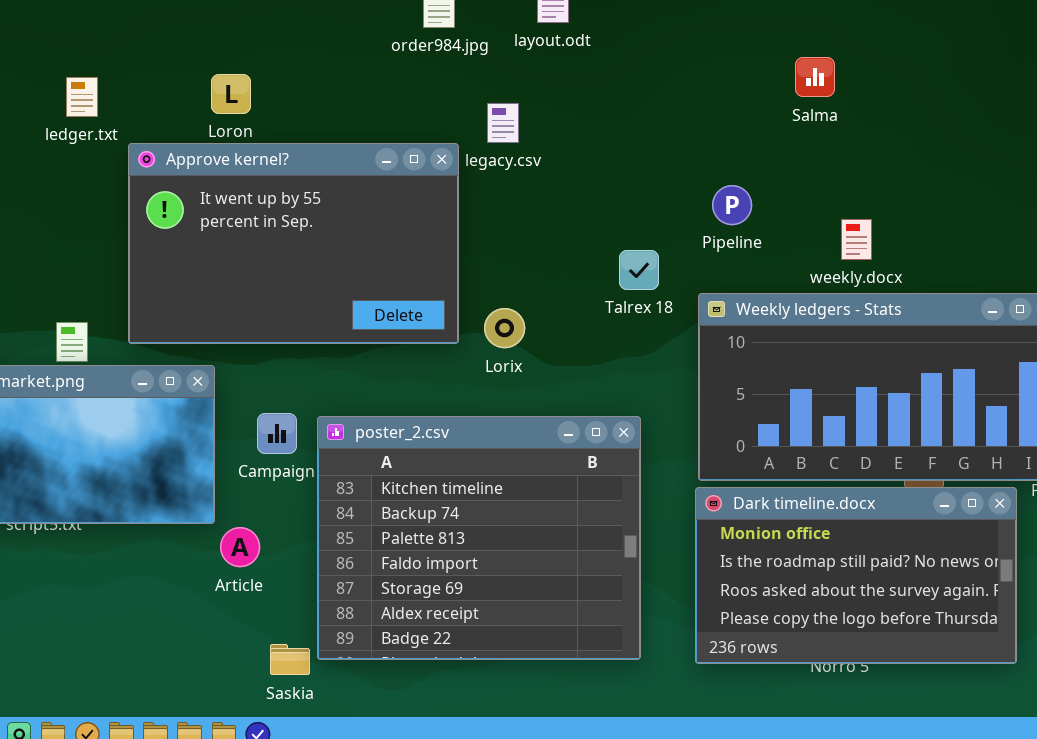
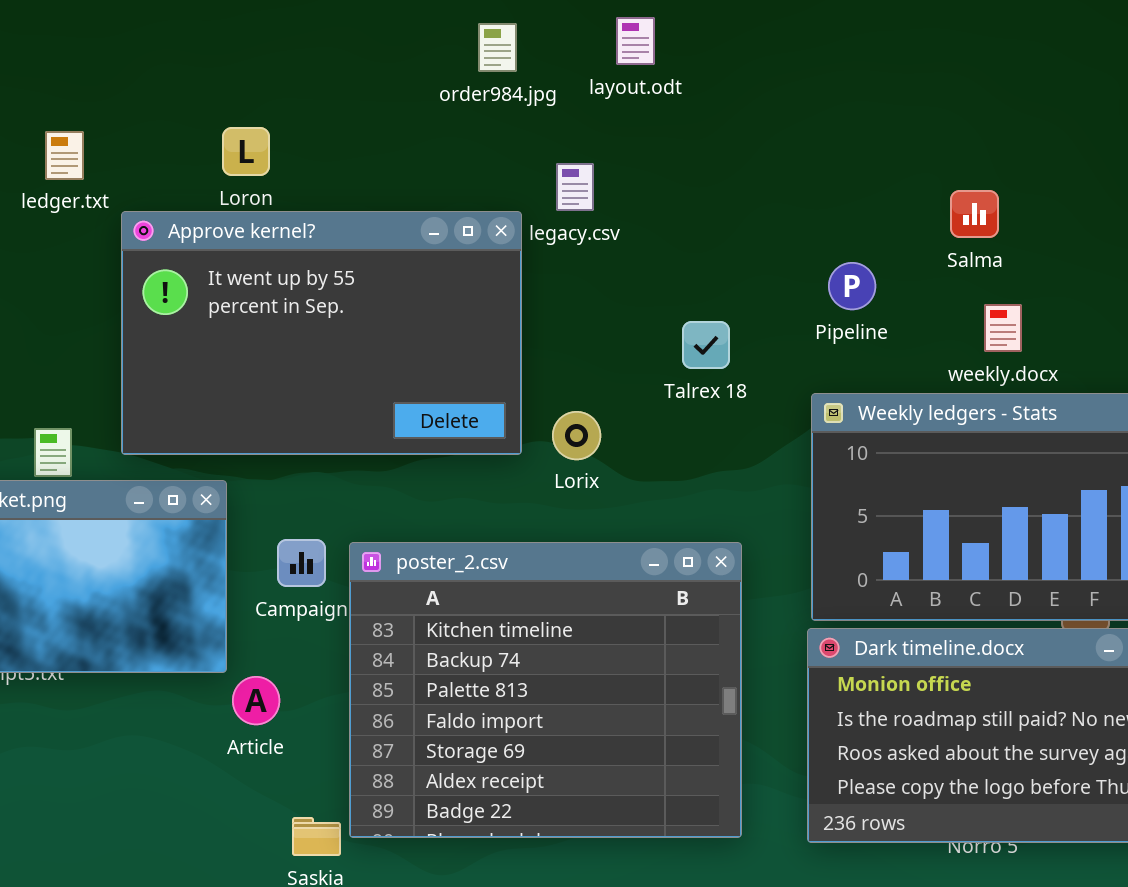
Salma: [795,57,835,97] -> [950,190,999,238], moved
Talrex 18: [619,250,659,290] -> [682,321,730,369], moved

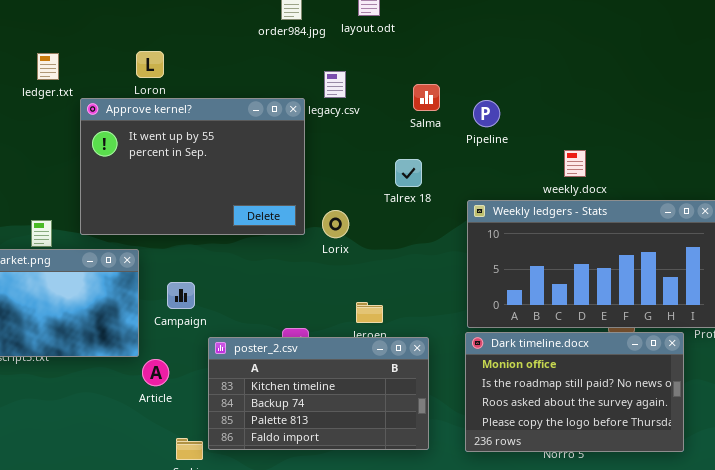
Salma: [950,190,999,238] -> [413,84,440,111], moved
Pipeline: [828,262,876,310] -> [473,100,500,127], moved
poster_2.csv: [349,542,742,838] -> [208,337,429,450], resized

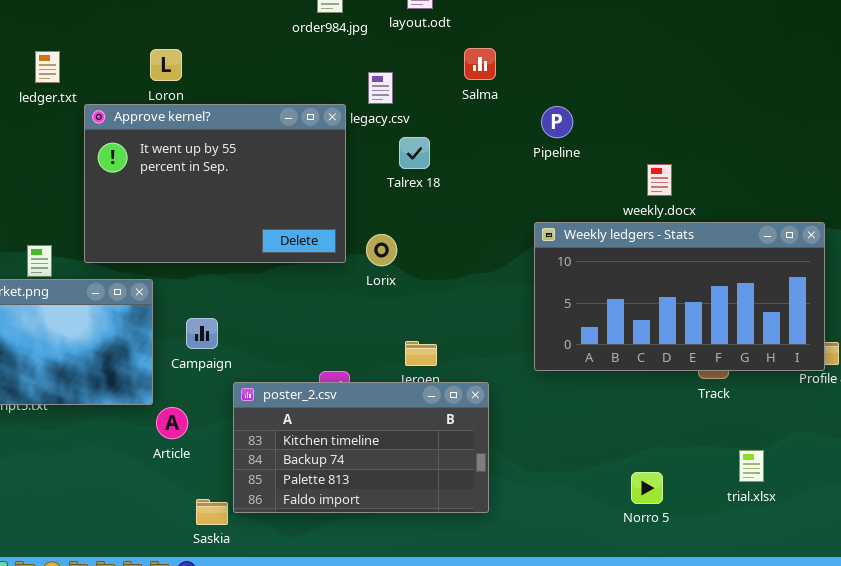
Salma: [413,84,440,111] -> [464,48,496,80], moved
Talrex 18: [395,159,422,187] -> [399,137,430,169], moved
Dark timeline.docx: [465,332,684,452] -> none, closed

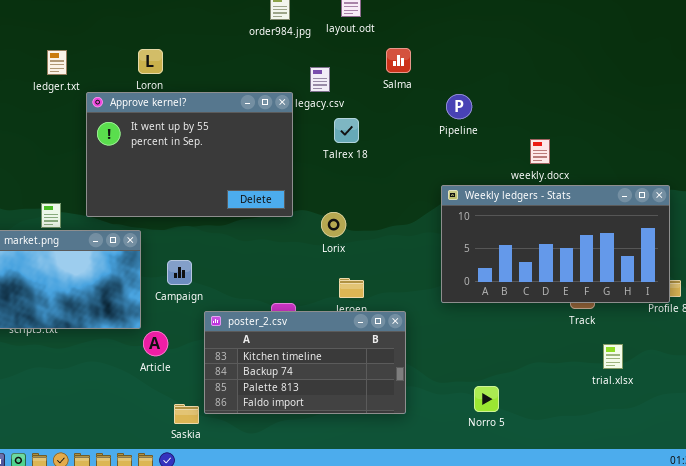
Lorix: [366,234,397,266] -> [321,212,346,237], moved
trial.xlsx: [739,450,764,482] -> [603,344,623,369], moved
Norro 5: [631,472,663,504] -> [474,386,499,412], moved

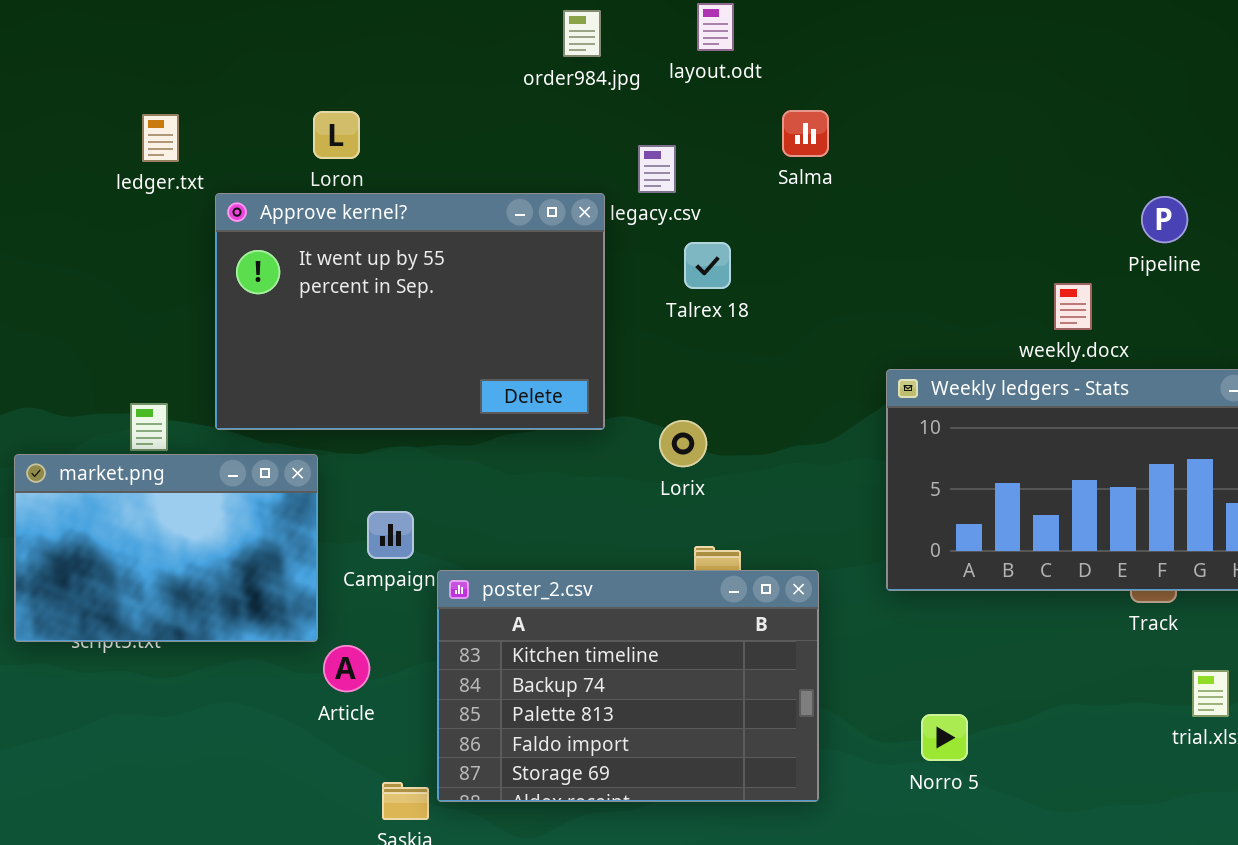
Pipeline: [446,94,472,119] -> [1141,196,1188,243], moved
poster_2.csv: [204,311,406,414] -> [437,570,819,802], resized
Norro 5: [474,386,499,412] -> [921,714,968,761], moved

